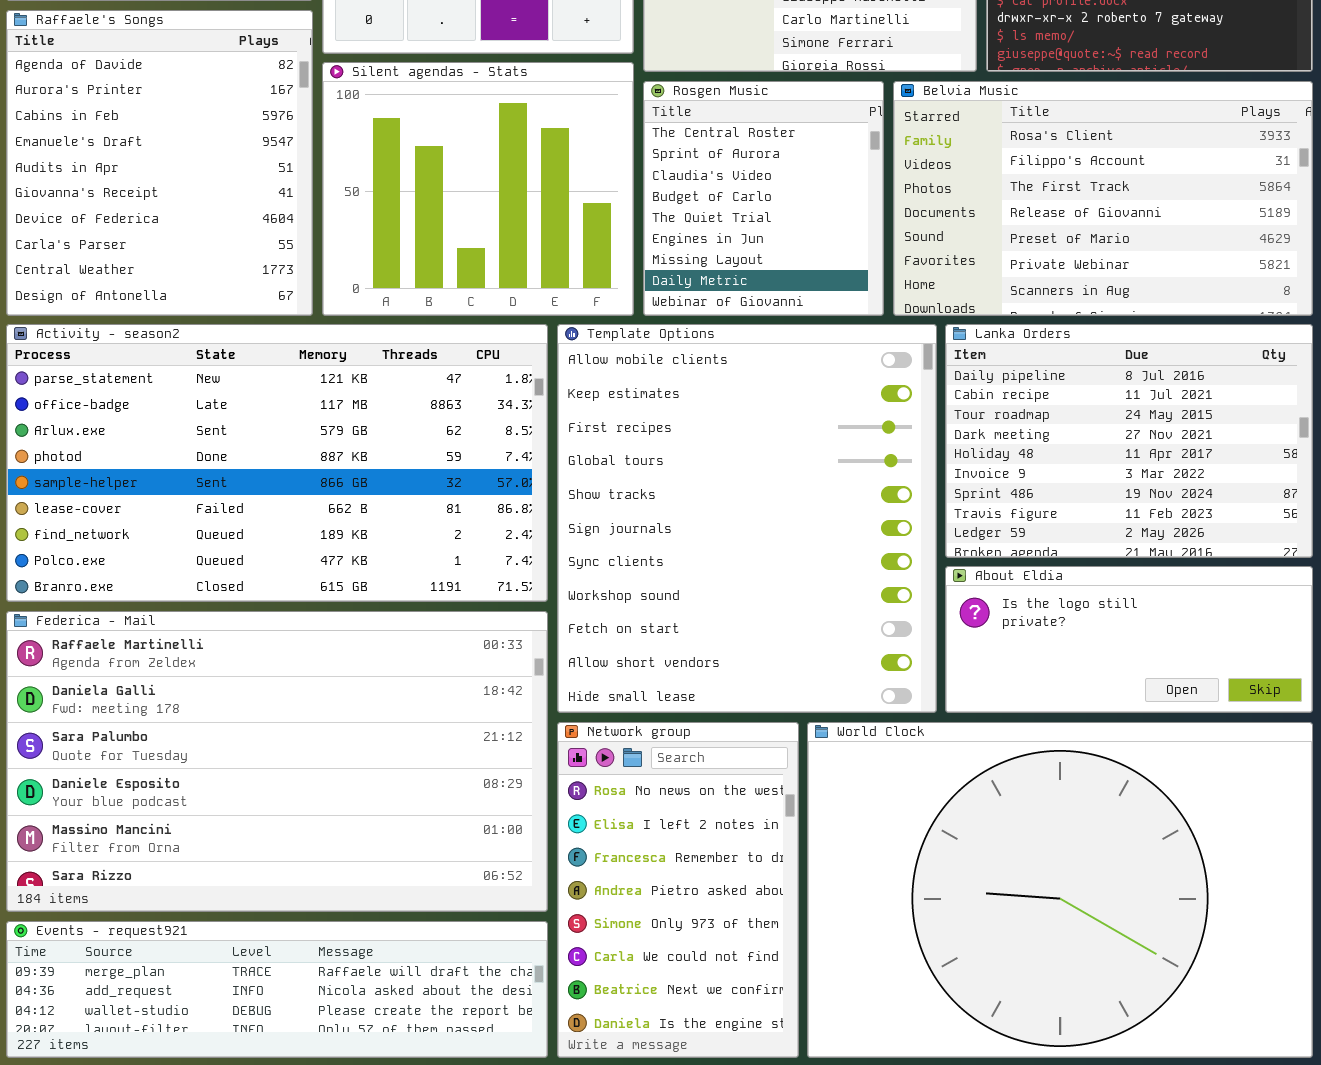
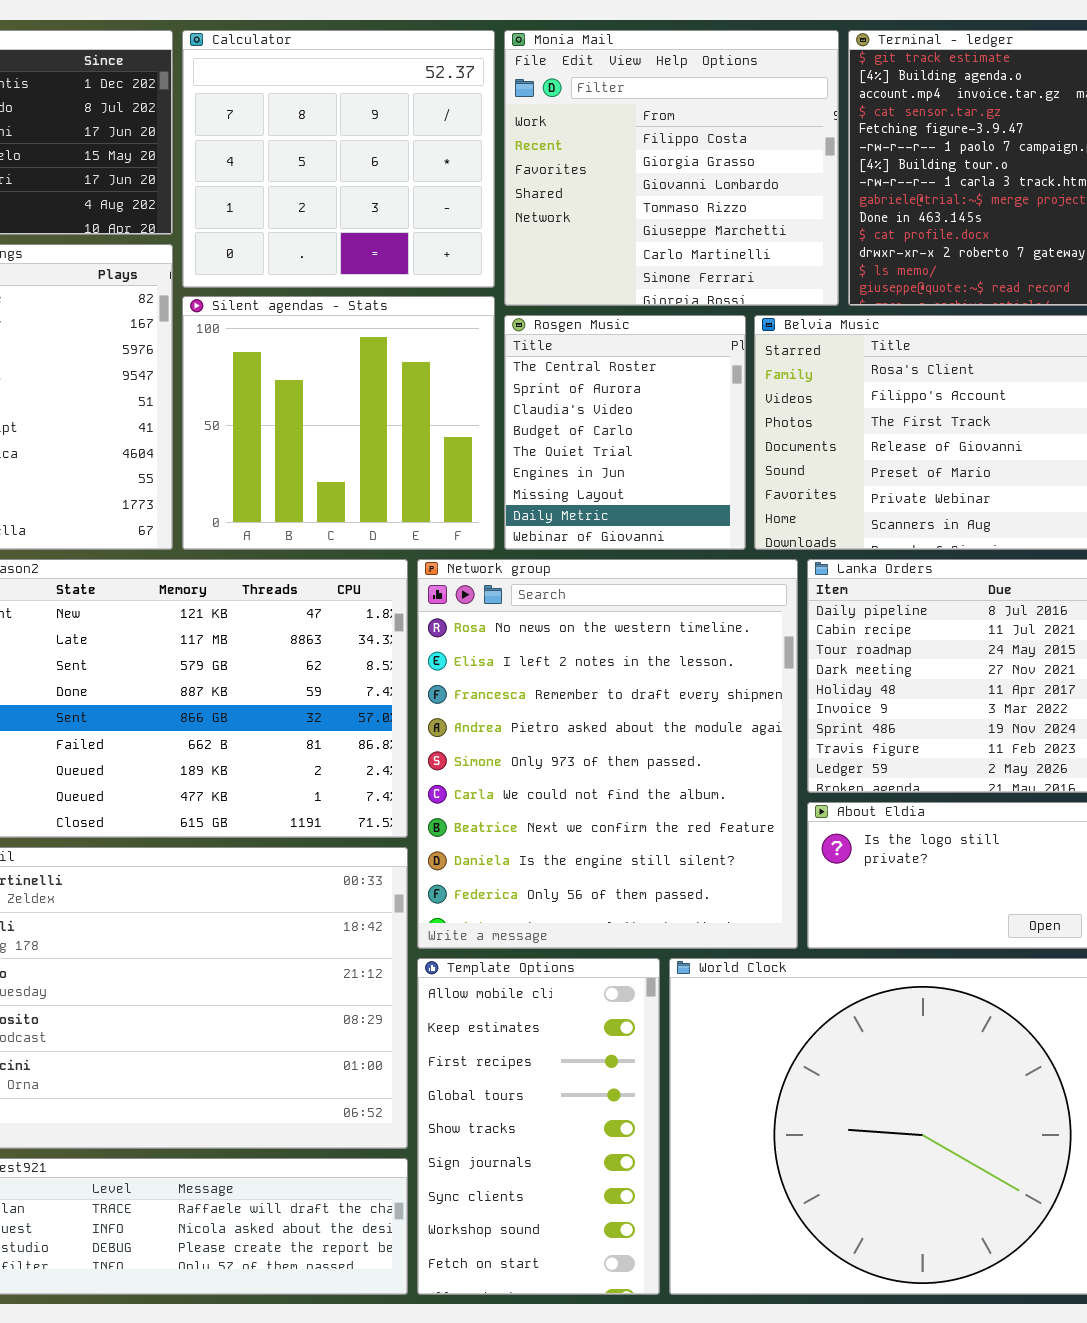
Template Options: [557,324,937,713] -> [417,958,660,1295], moved, resized
Network group: [557,722,799,1058] -> [417,559,798,949], moved, resized

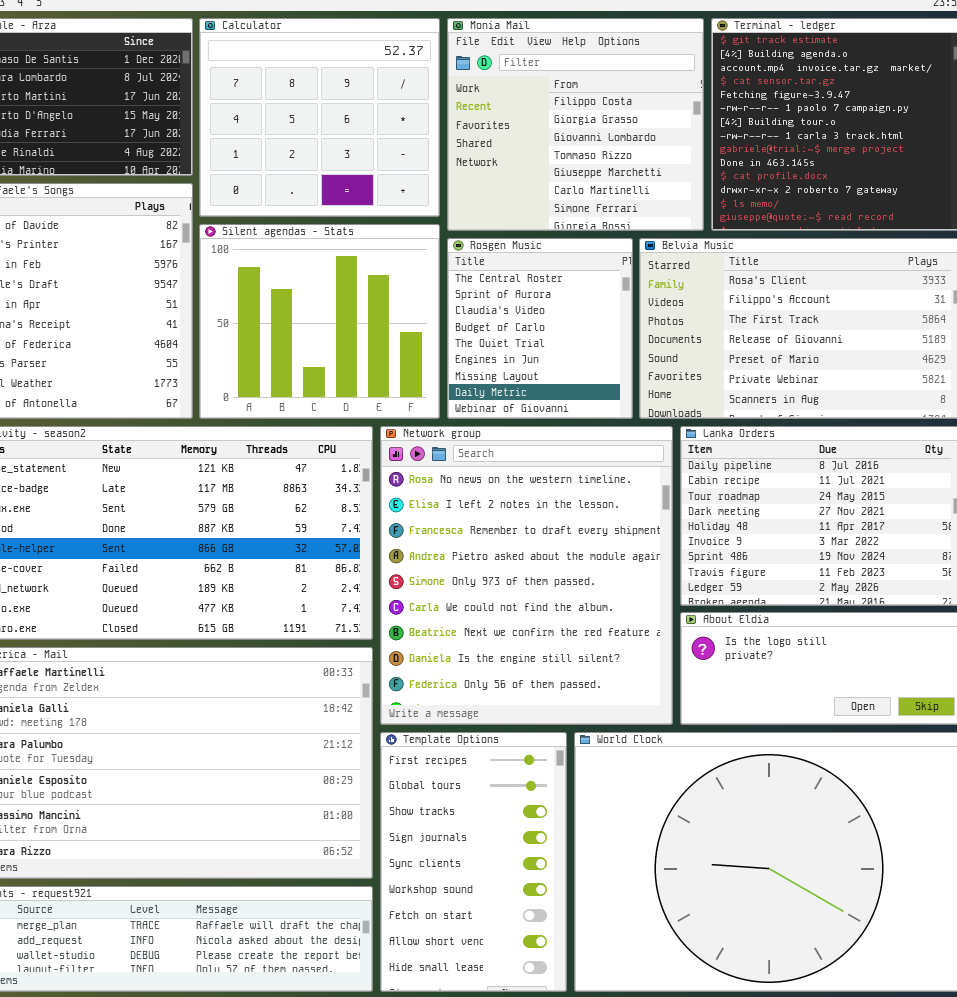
Template Options: [417,958,660,1295] -> [380,732,567,992], scrolled down 2 rows

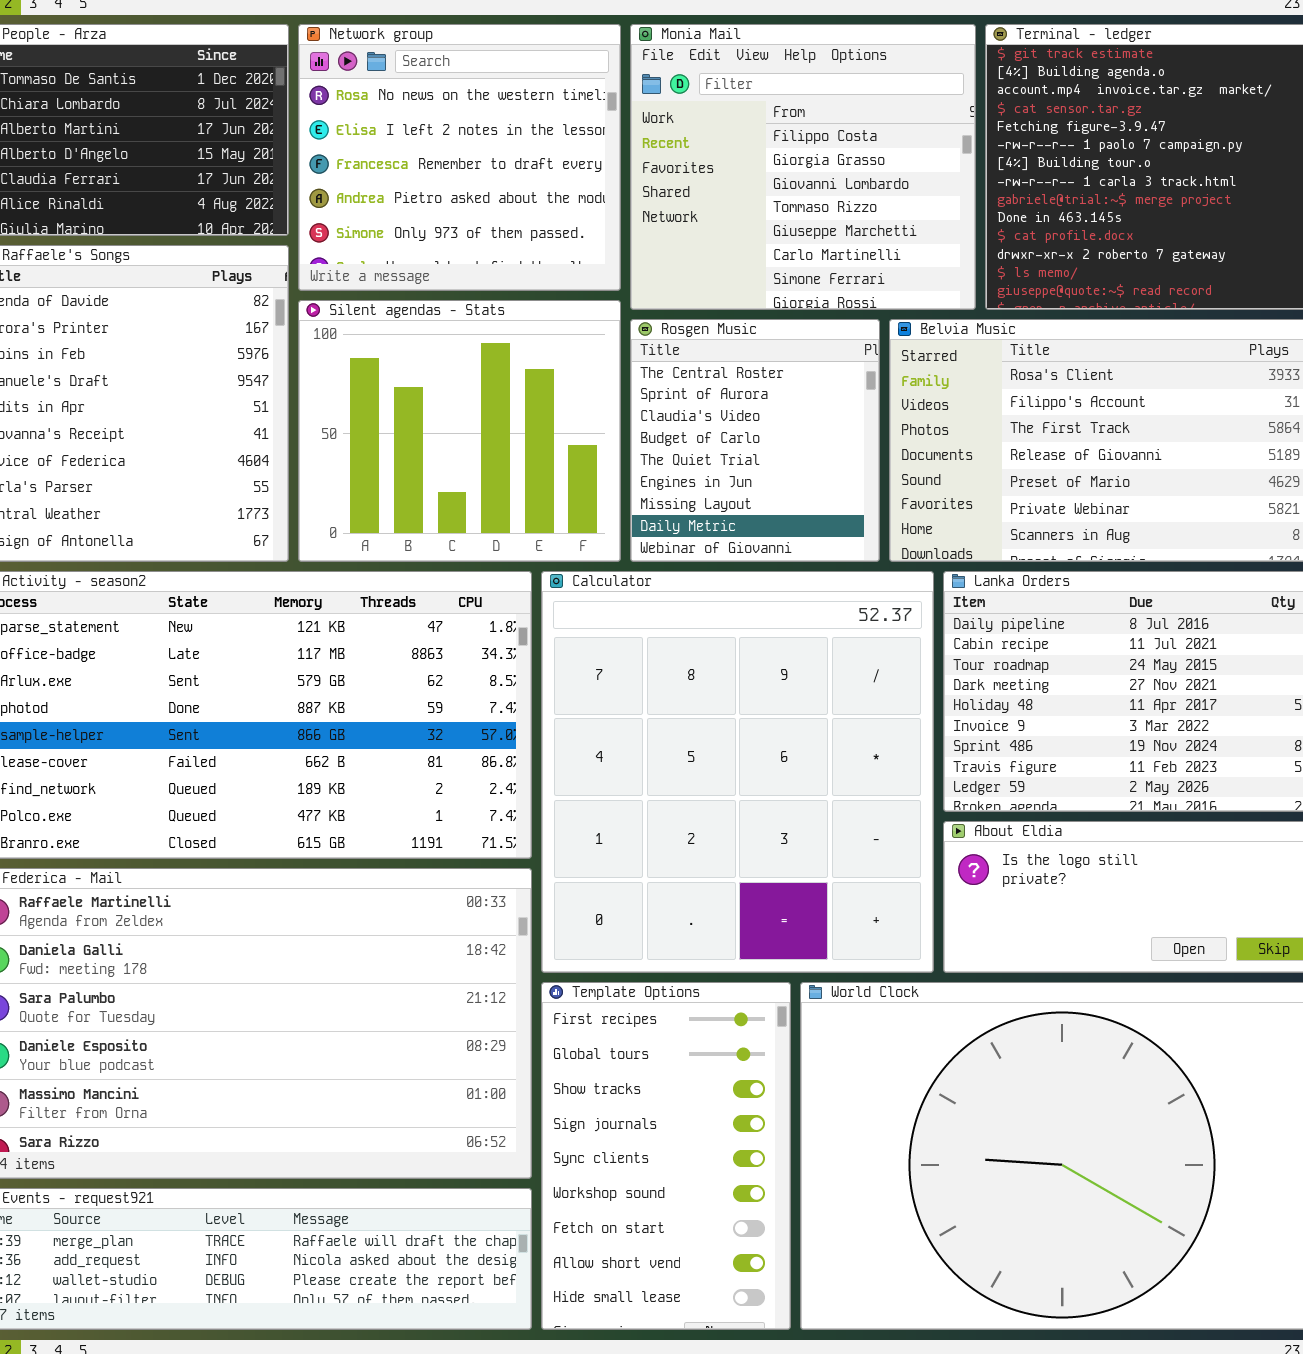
Calculator: [199,18,440,217] -> [541,571,934,973], moved, resized
Network group: [380,426,673,725] -> [298,24,621,291], moved, resized

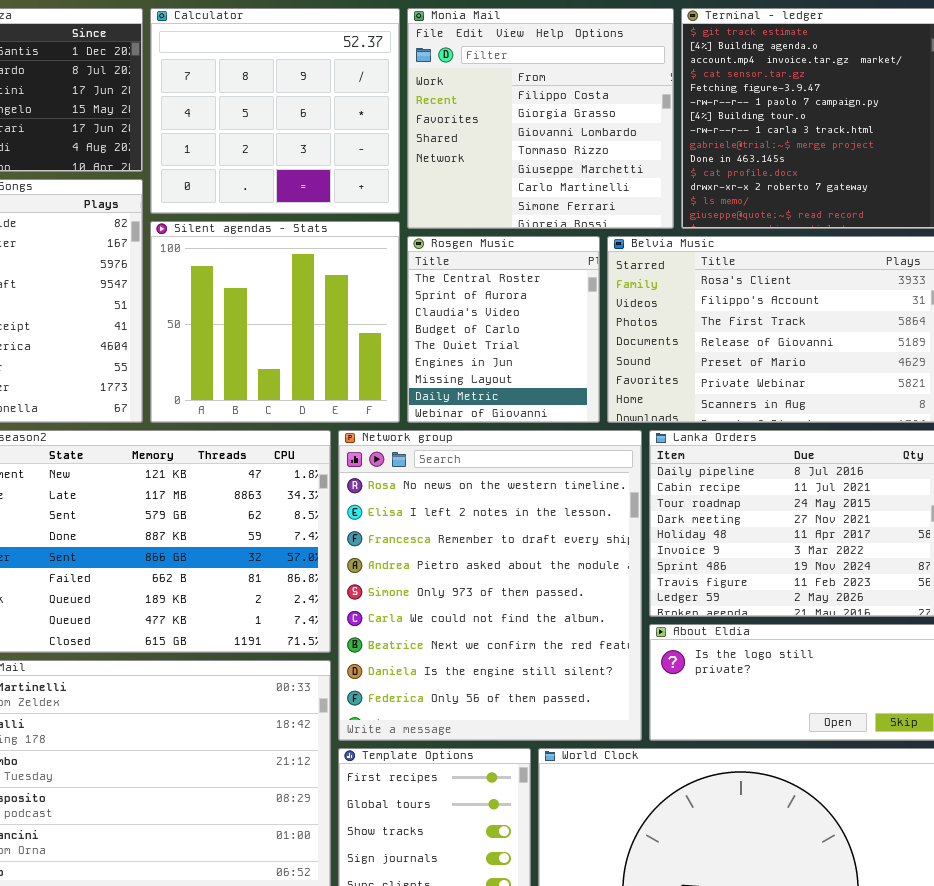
Network group: [298,24,621,291] -> [338,430,642,741], moved, resized
Calculator: [541,571,934,973] -> [150,8,400,214], moved, resized

